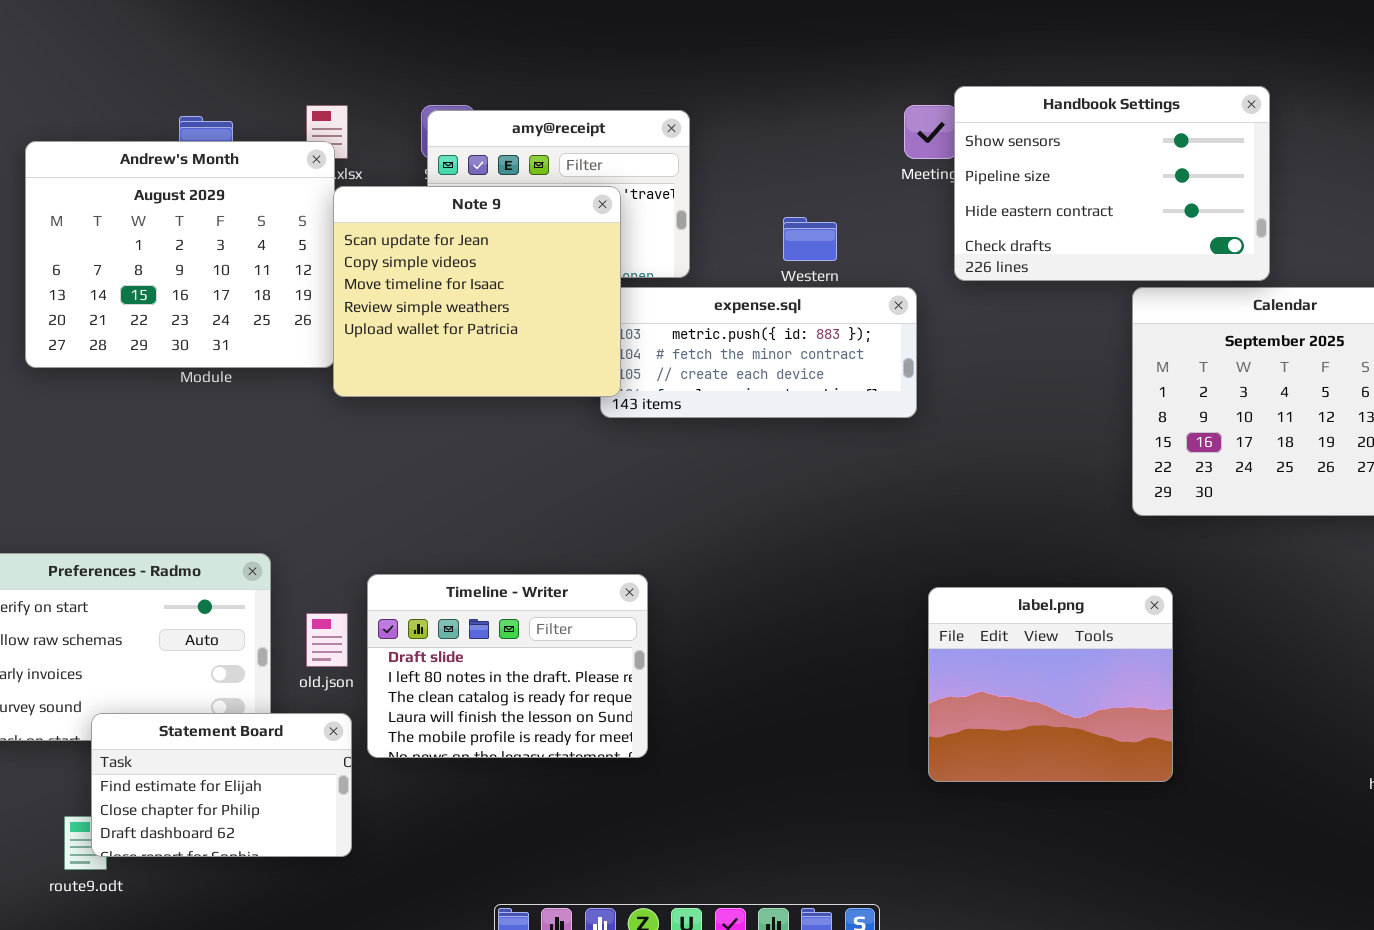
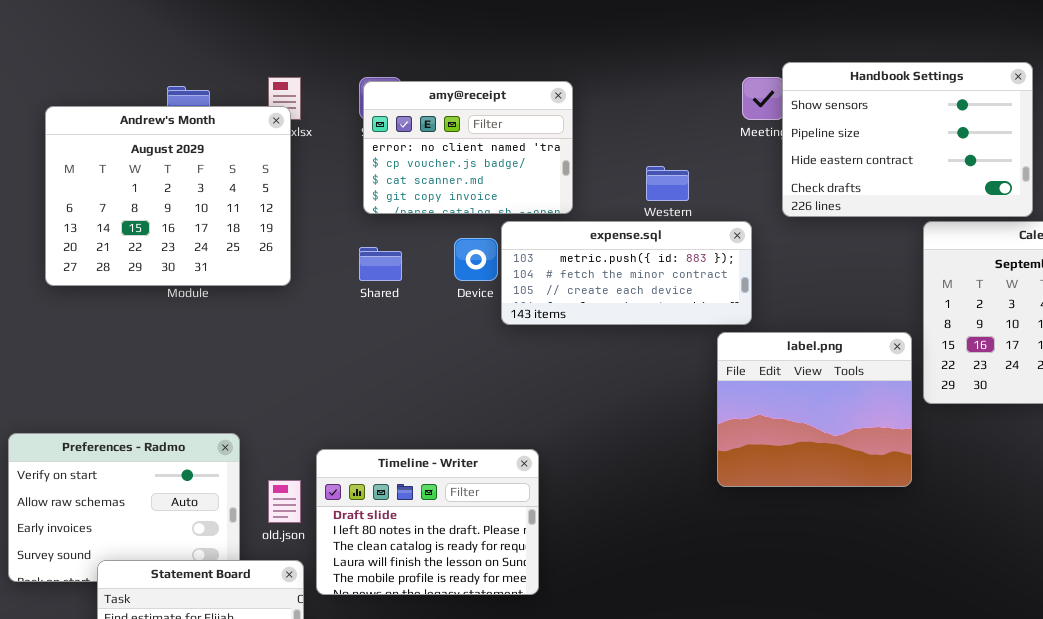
Note 9: [333,186,621,397] -> none, closed
label.png: [928,587,1173,782] -> [717,332,912,487], moved

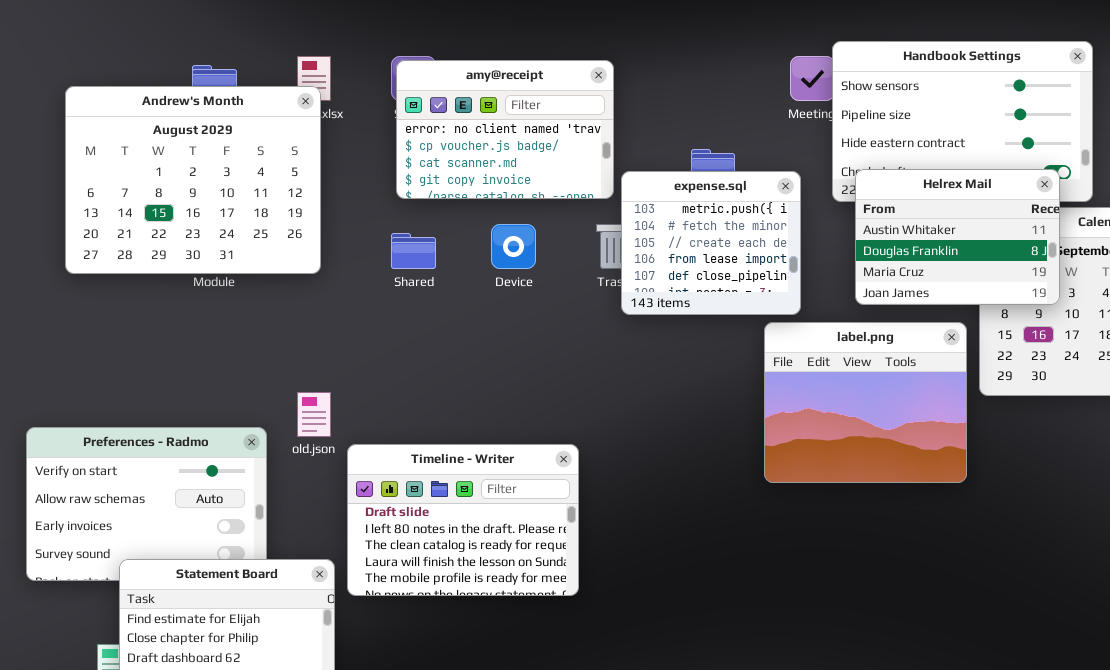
Helrex Mail: none -> [855,169,1060,305], opened
expense.sql: [501,221,752,325] -> [621,171,801,315], resized
old.json: [268,480,301,523] -> [297,392,331,437], moved

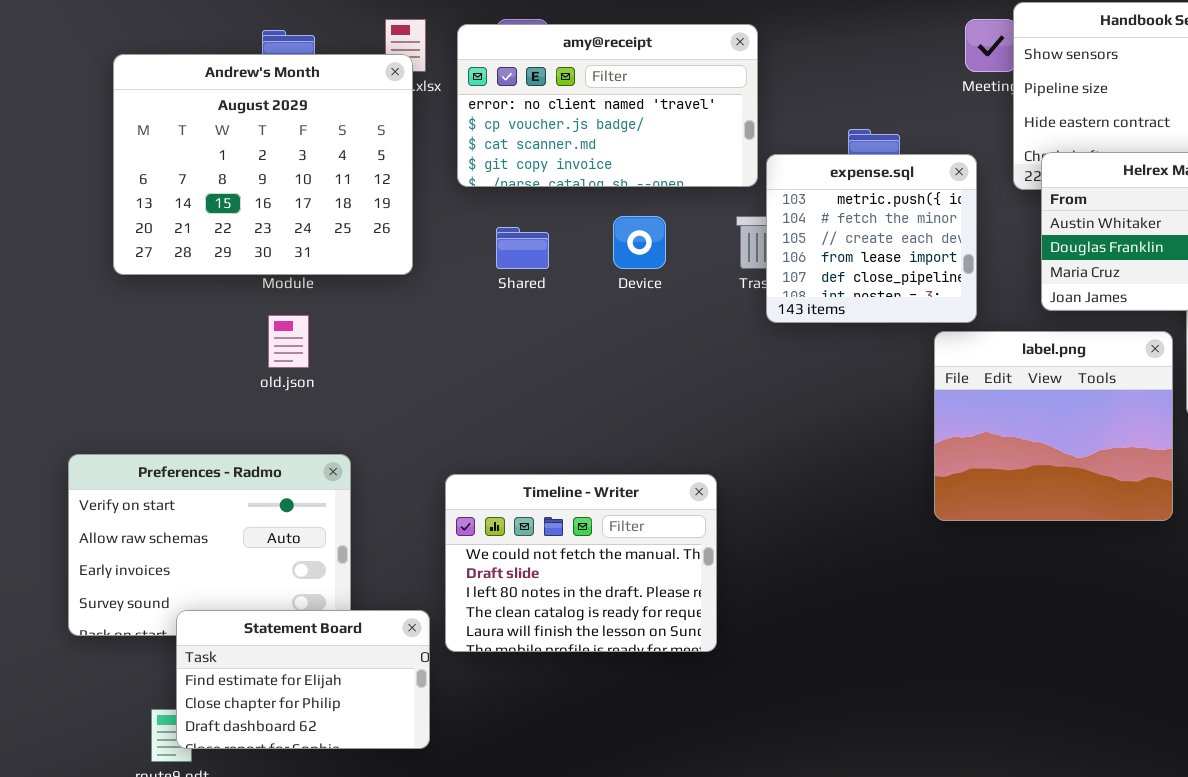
amy@receipt: [396,60,614,199] -> [457,24,758,187], resized
old.json: [297,392,331,437] -> [268,315,309,368], moved
Timeline - Writer: [347,444,579,596] -> [445,474,717,652], scrolled up 1 row

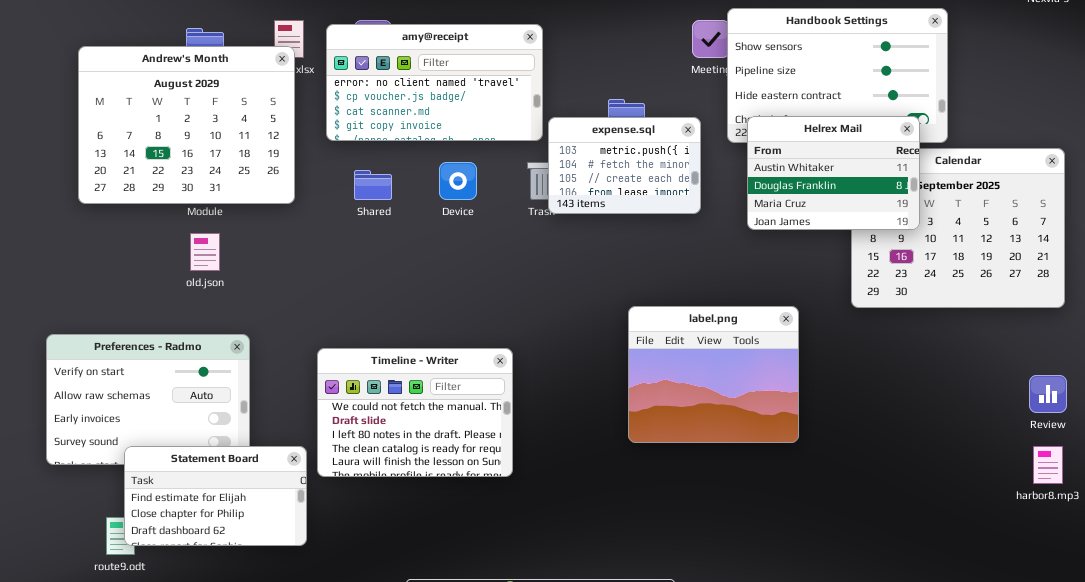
expense.sql: [766,154,977,323] -> [548,117,701,214], resized
label.png: [934,331,1173,521] -> [628,306,799,443], moved

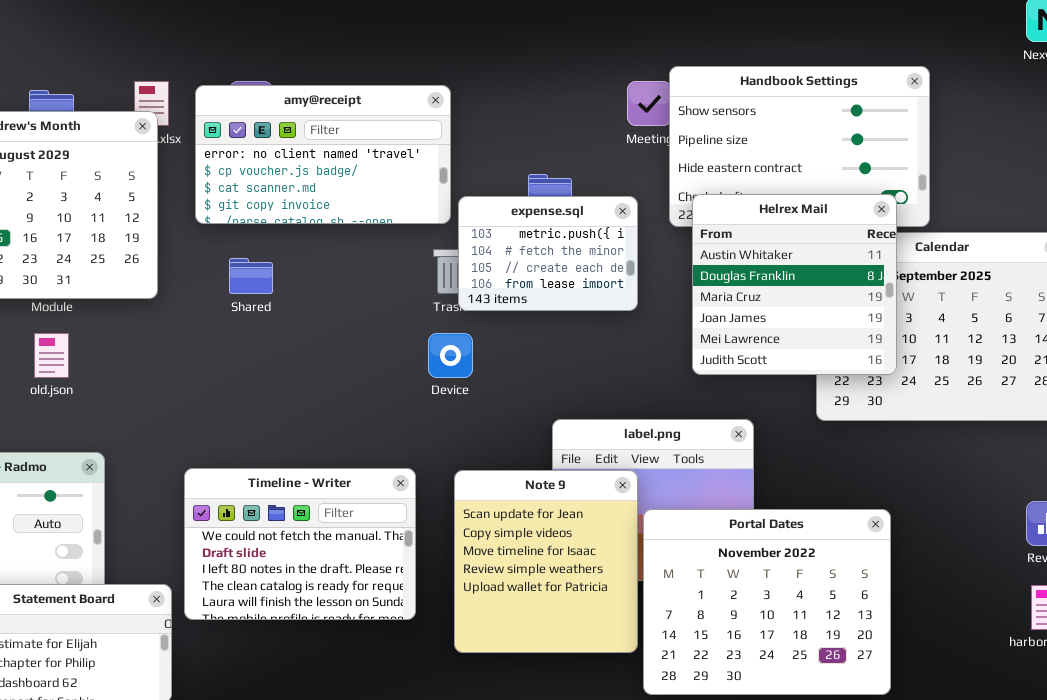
Helrex Mail: [747,116,920,230] -> [692,194,897,375], resized
Device: [439,162,477,200] -> [428,333,473,378], moved
Note 9: none -> [454,470,638,653], opened
Portal Dates: none -> [643,509,891,695], opened

